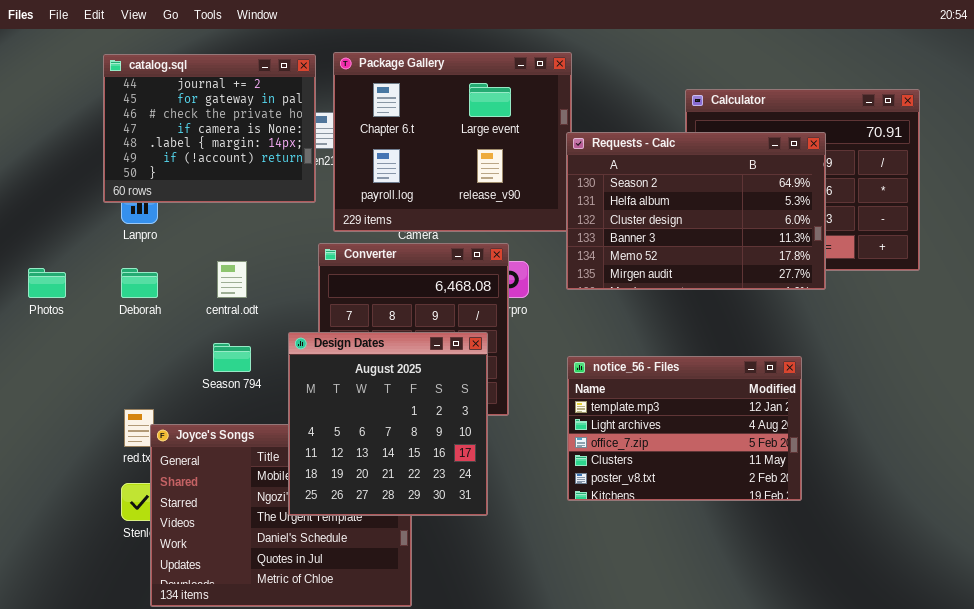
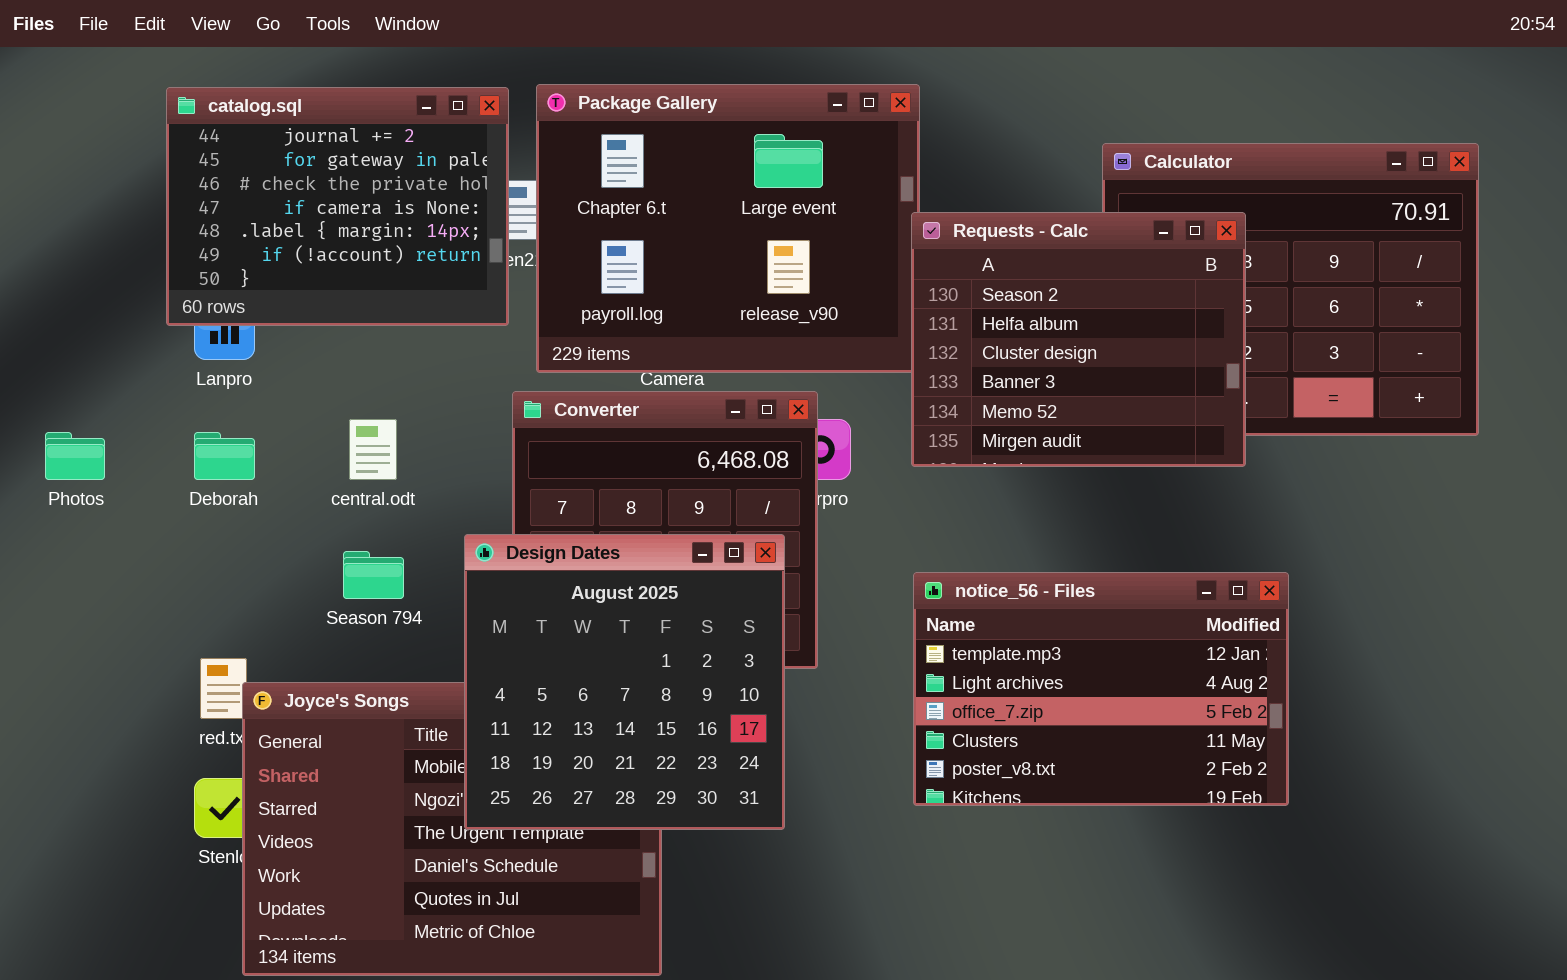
Requests - Calc: [566,132,826,290] -> [911,212,1246,467], resized

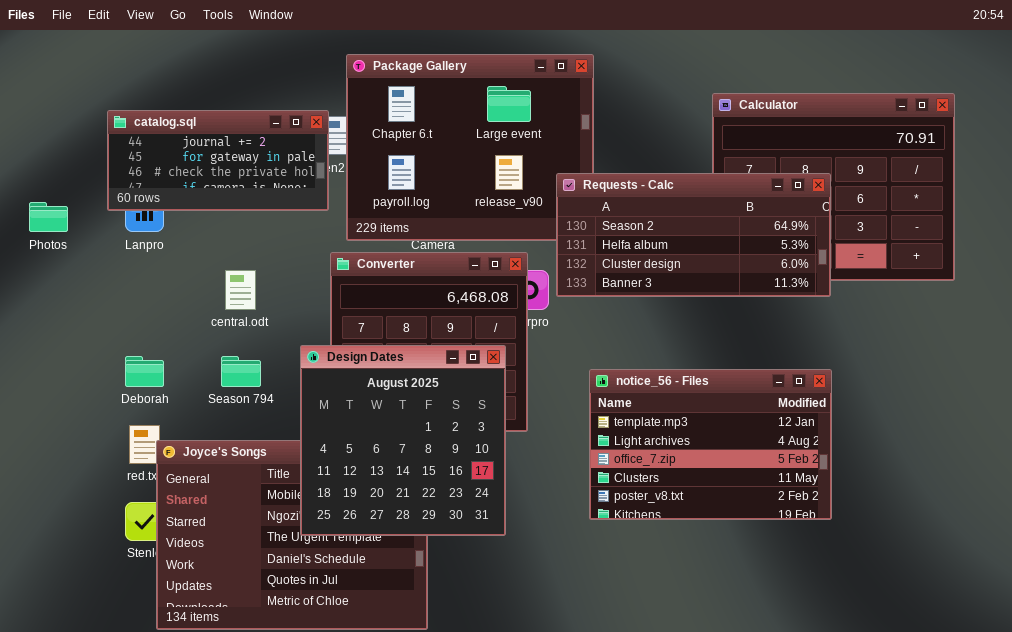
catalog.sql: [166,87,509,326] -> [107,110,329,211], resized
Requests - Calc: [911,212,1246,467] -> [556,173,831,297], moved, resized
Photos: [45,432,105,480] -> [29,202,68,232], moved
Deborah: [194,432,255,480] -> [125,356,164,387], moved

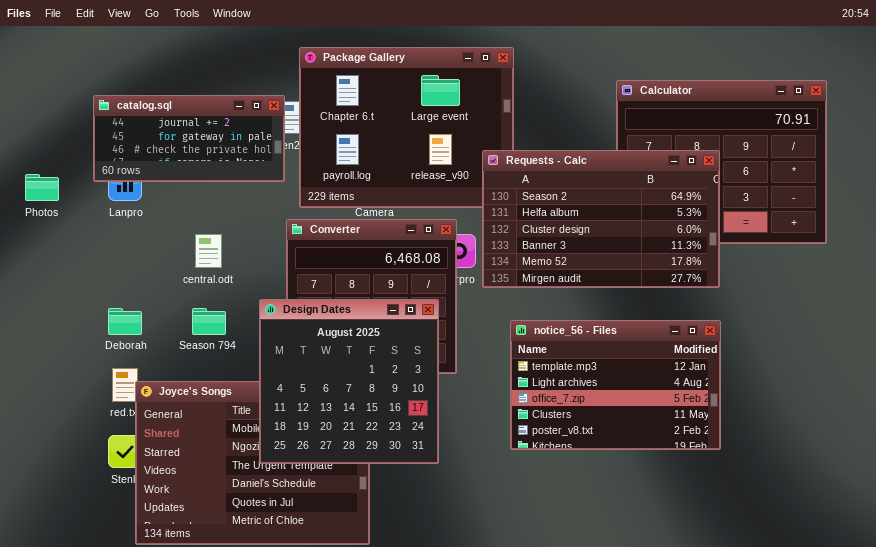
Requests - Calc: [556,173,831,297] -> [482,150,720,288], resized

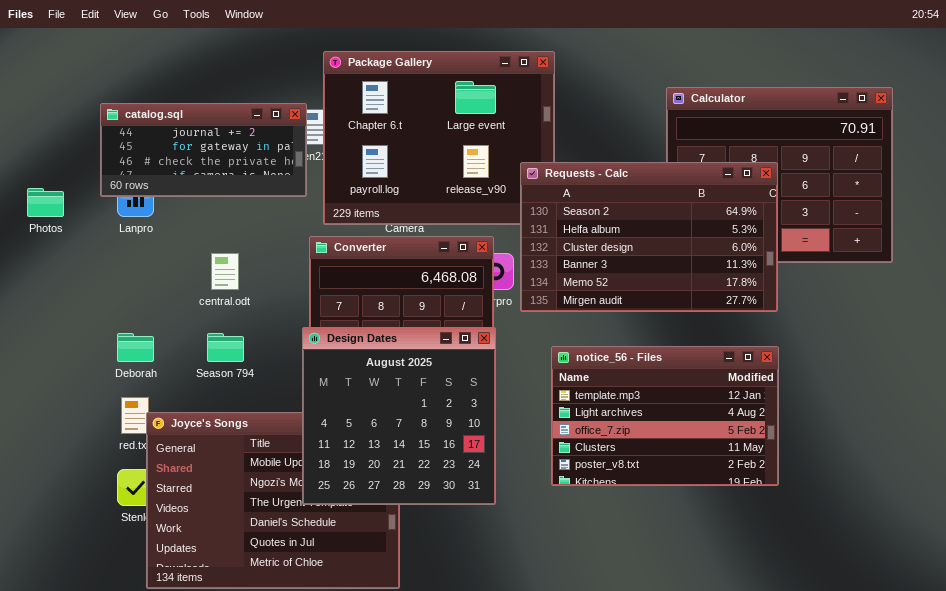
Design Dates: [259,299,439,464] -> [302,327,496,505], moved

